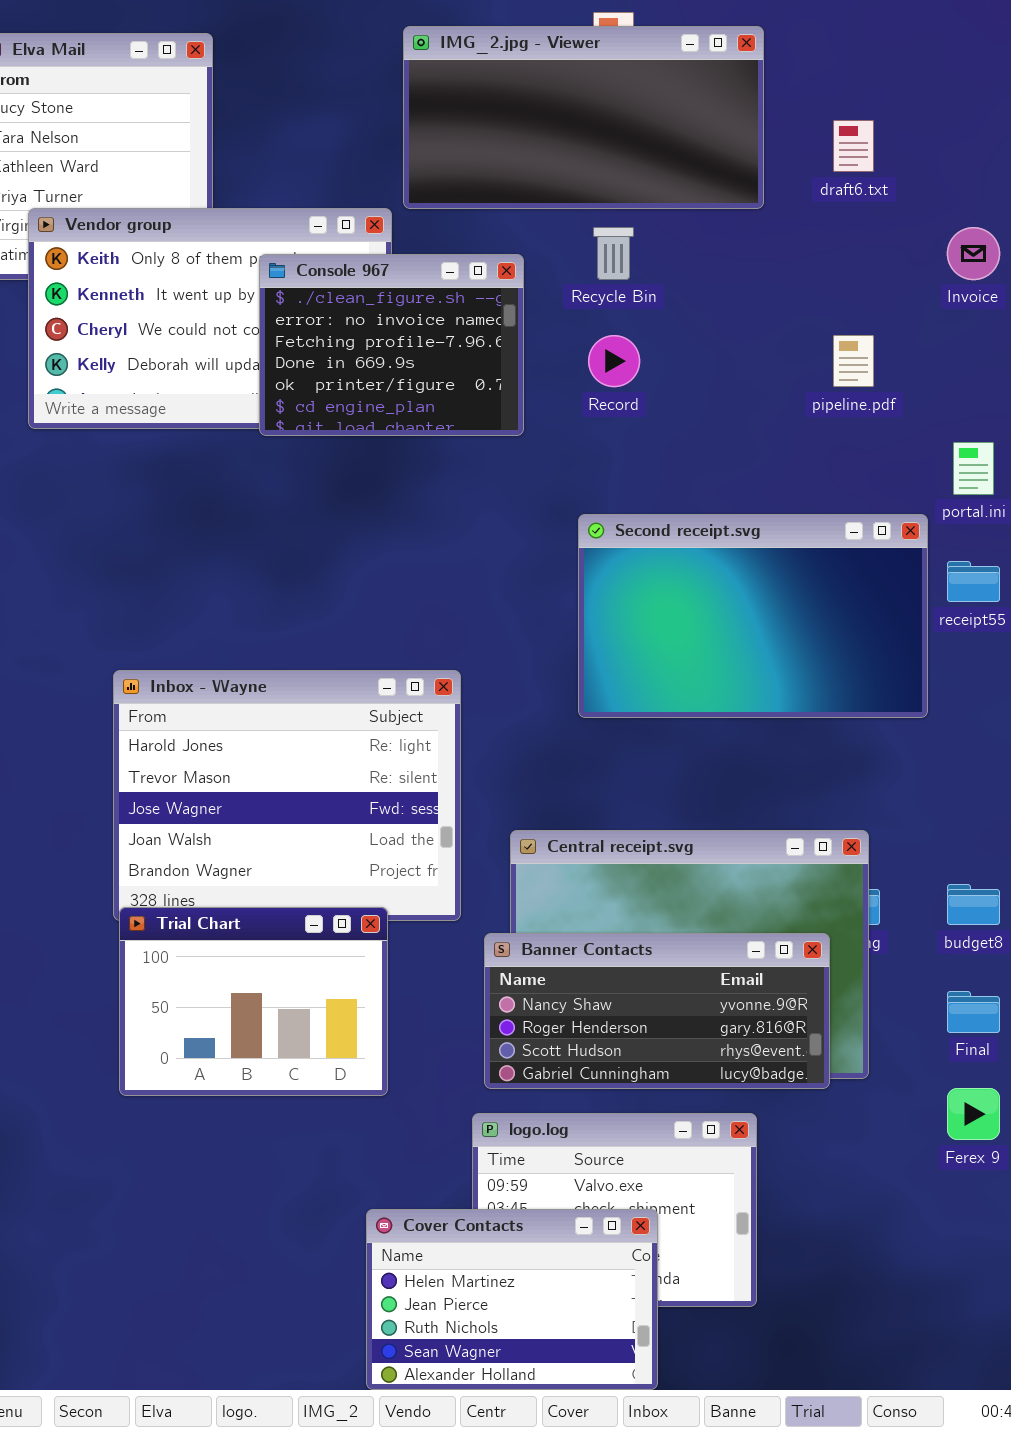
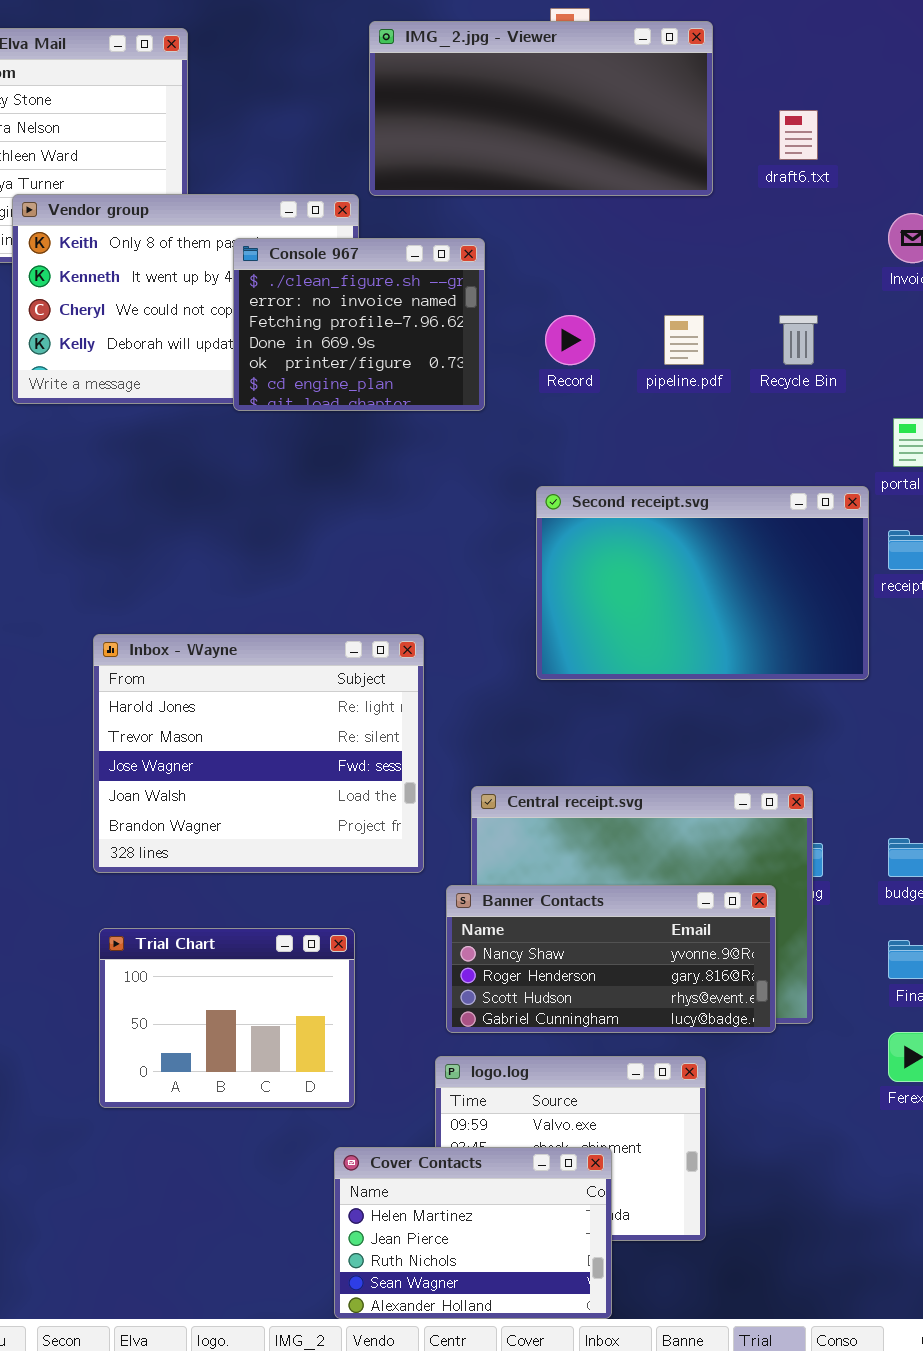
Recycle Bin: [593,227,634,280] -> [779,315,818,365], moved
pipeline.pdf: [833,335,874,387] -> [664,315,704,365], moved
Trial Chart: [119,907,388,1096] -> [99,928,355,1108], moved

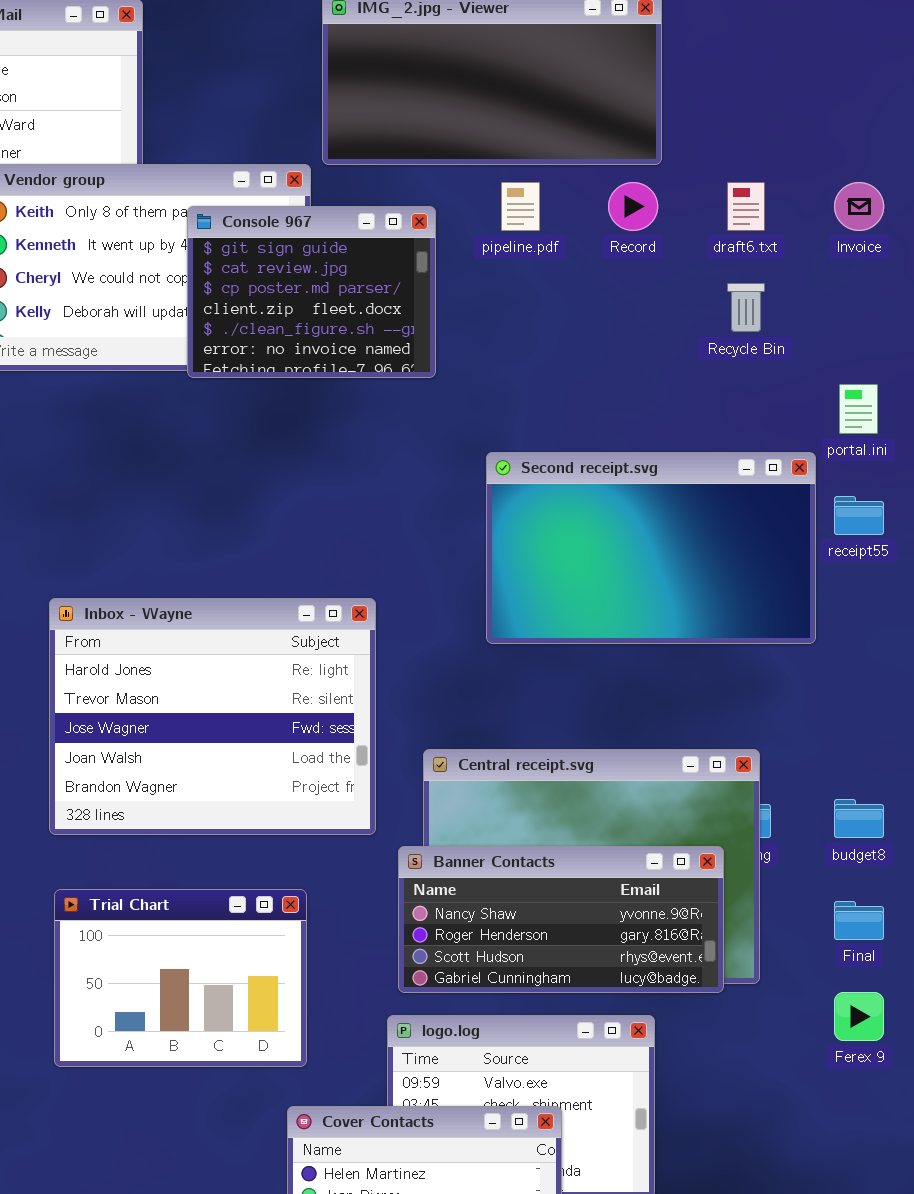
draft6.txt: [779,110,818,160] -> [727,182,765,231], moved
Console 967: [233,238,485,411] -> [187,206,436,378], scrolled up 4 rows
Record: [545,315,595,365] -> [608,182,658,231], moved
pipeline.pdf: [664,315,704,365] -> [501,182,540,231], moved

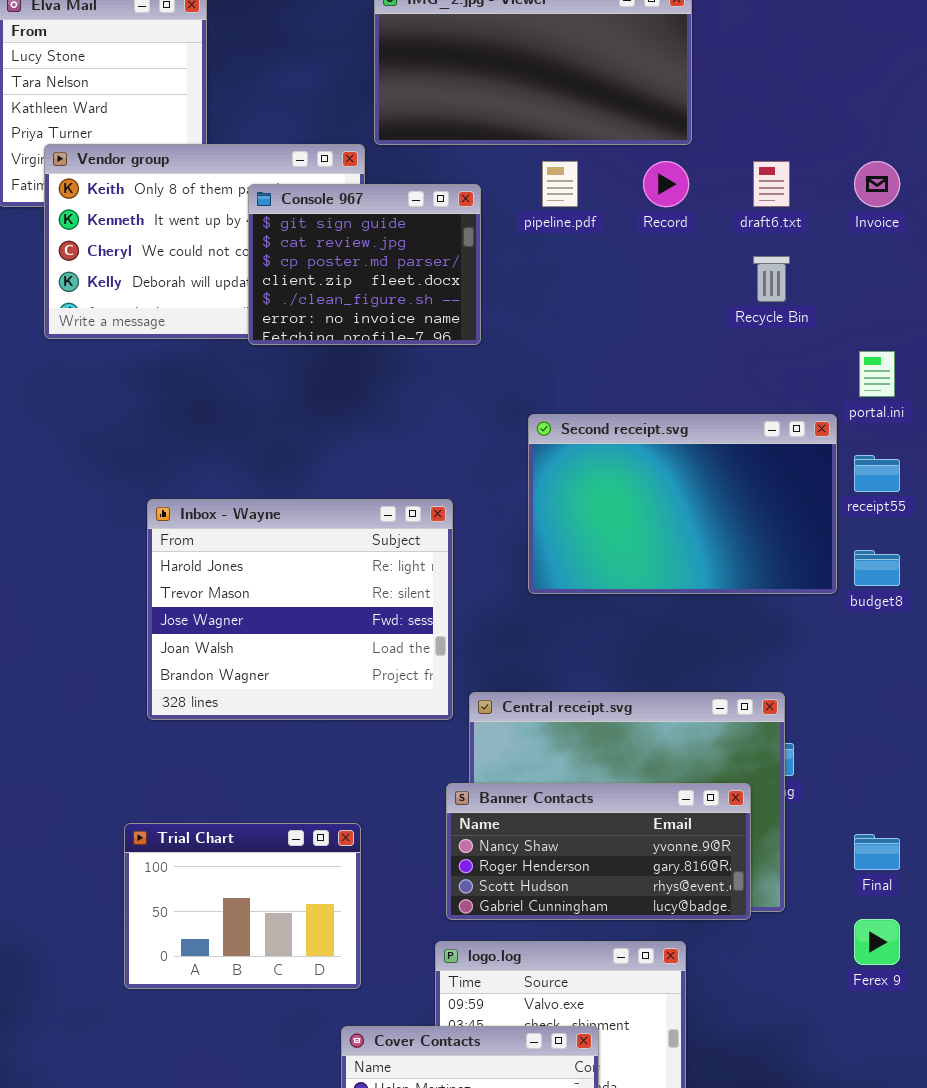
Inbox - Wayne: [49,598,376,835] -> [147,499,453,720], moved
budget8: [834,799,884,838] -> [854,550,900,586], moved

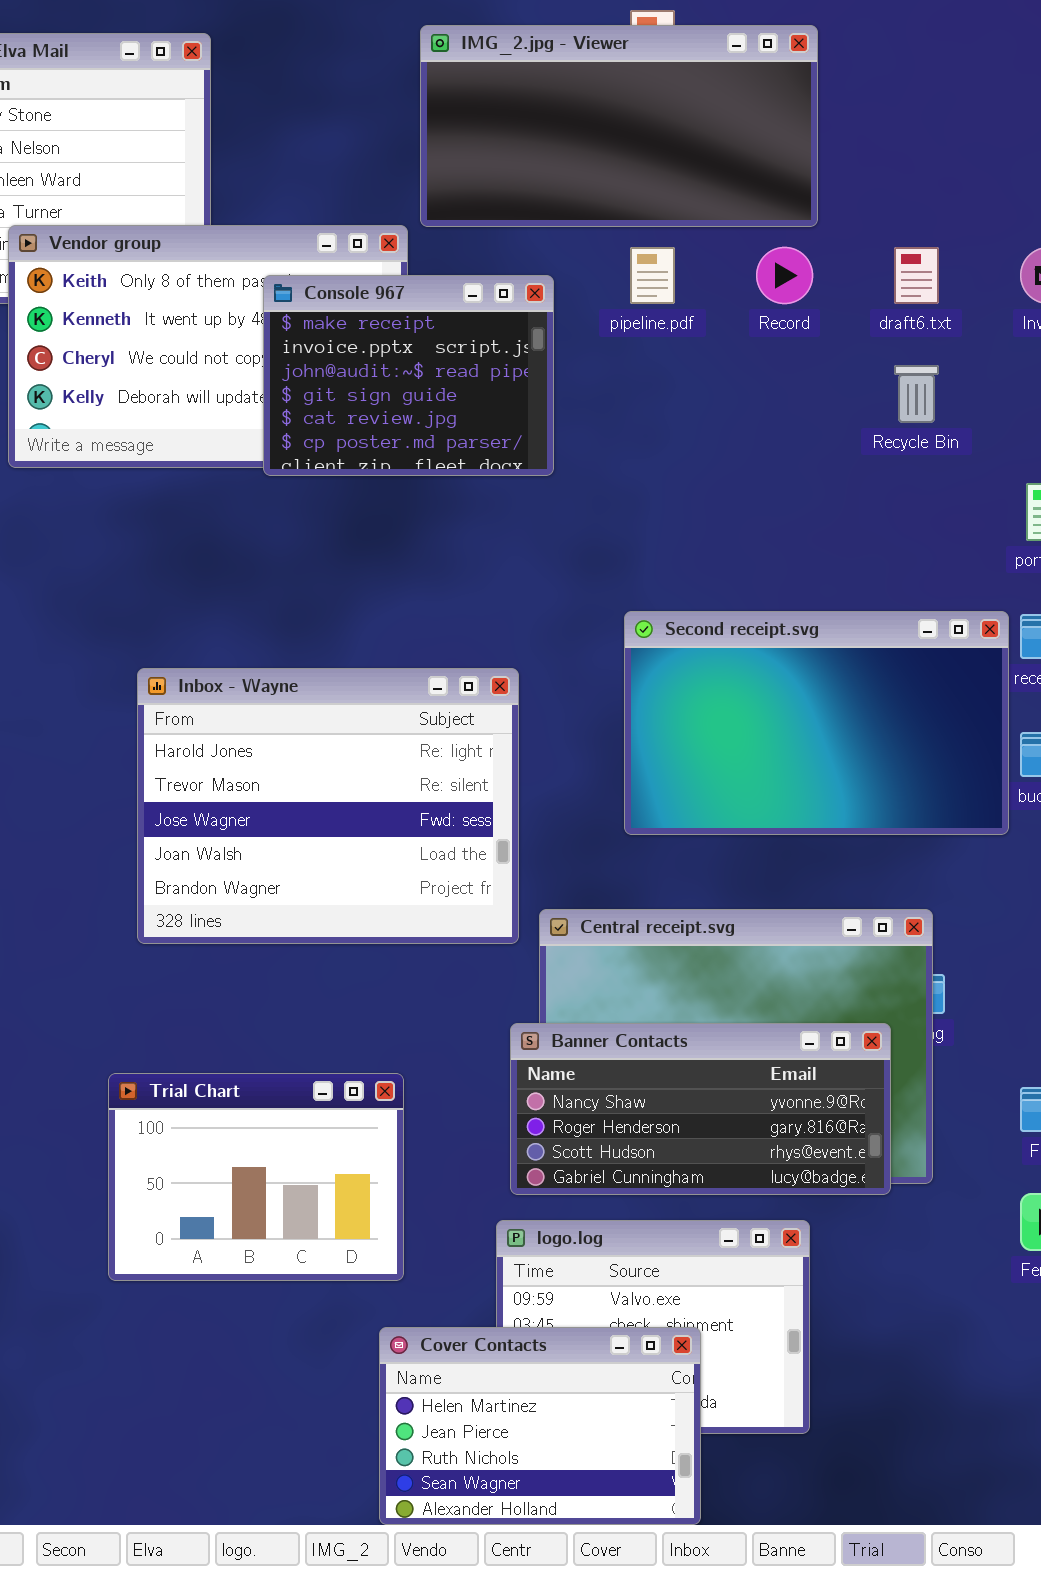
Console 967: [248,184,481,345] -> [263,275,554,476], scrolled up 3 rows
Second receipt.svg: [528,414,837,594] -> [624,611,1009,835], moved

